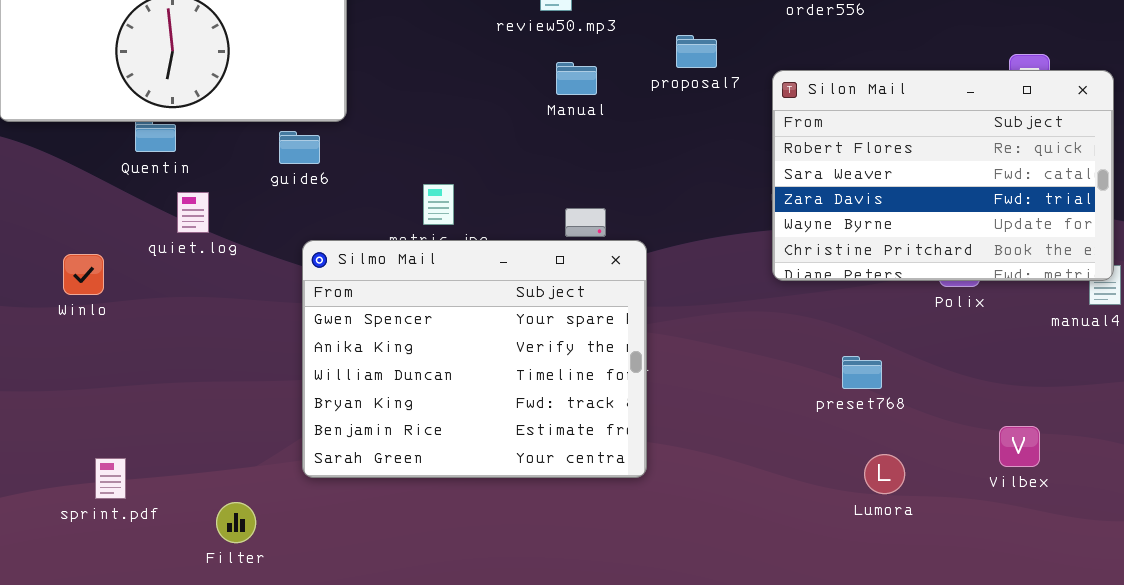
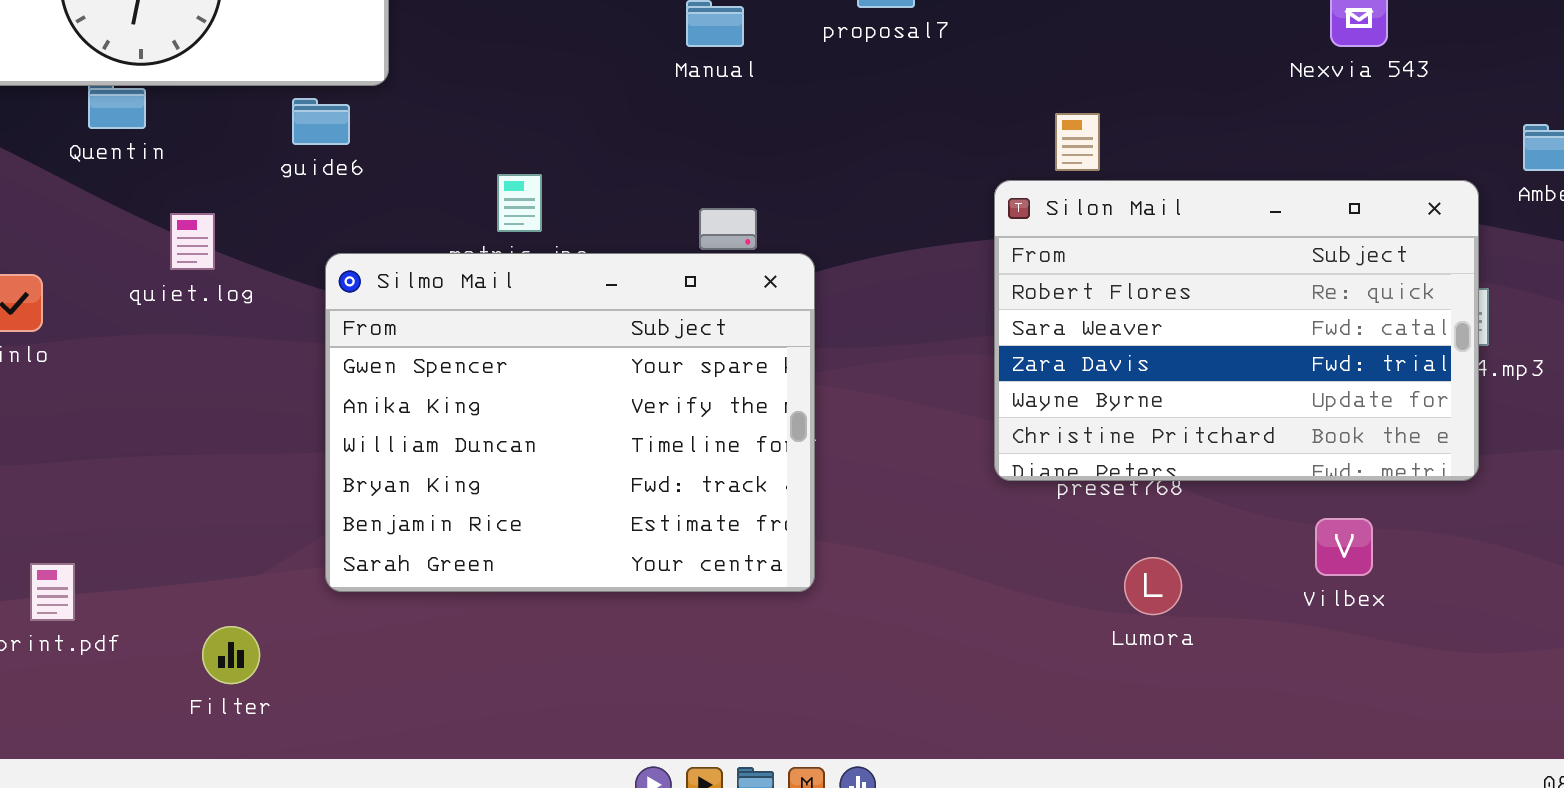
Silon Mail: [772,70,1114,281] -> [994,180,1479,481], moved
quiet.log: [177,192,209,233] -> [170,213,215,270], moved

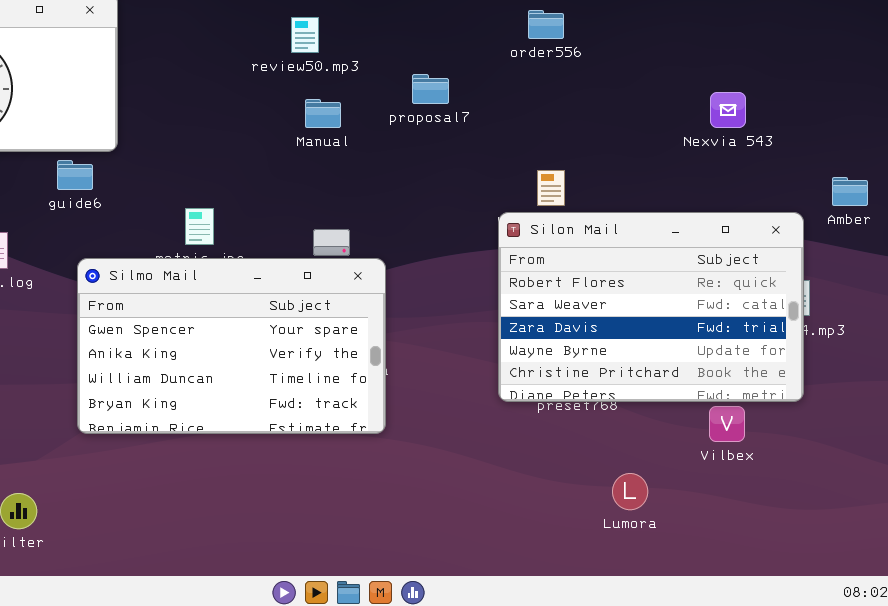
Silmo Mail: [325,253,815,592] -> [77,258,386,434], resized
Vilbex: [1315,518,1373,576] -> [709,406,745,442], moved
Lumora: [1124,557,1182,615] -> [612,473,648,510], moved

